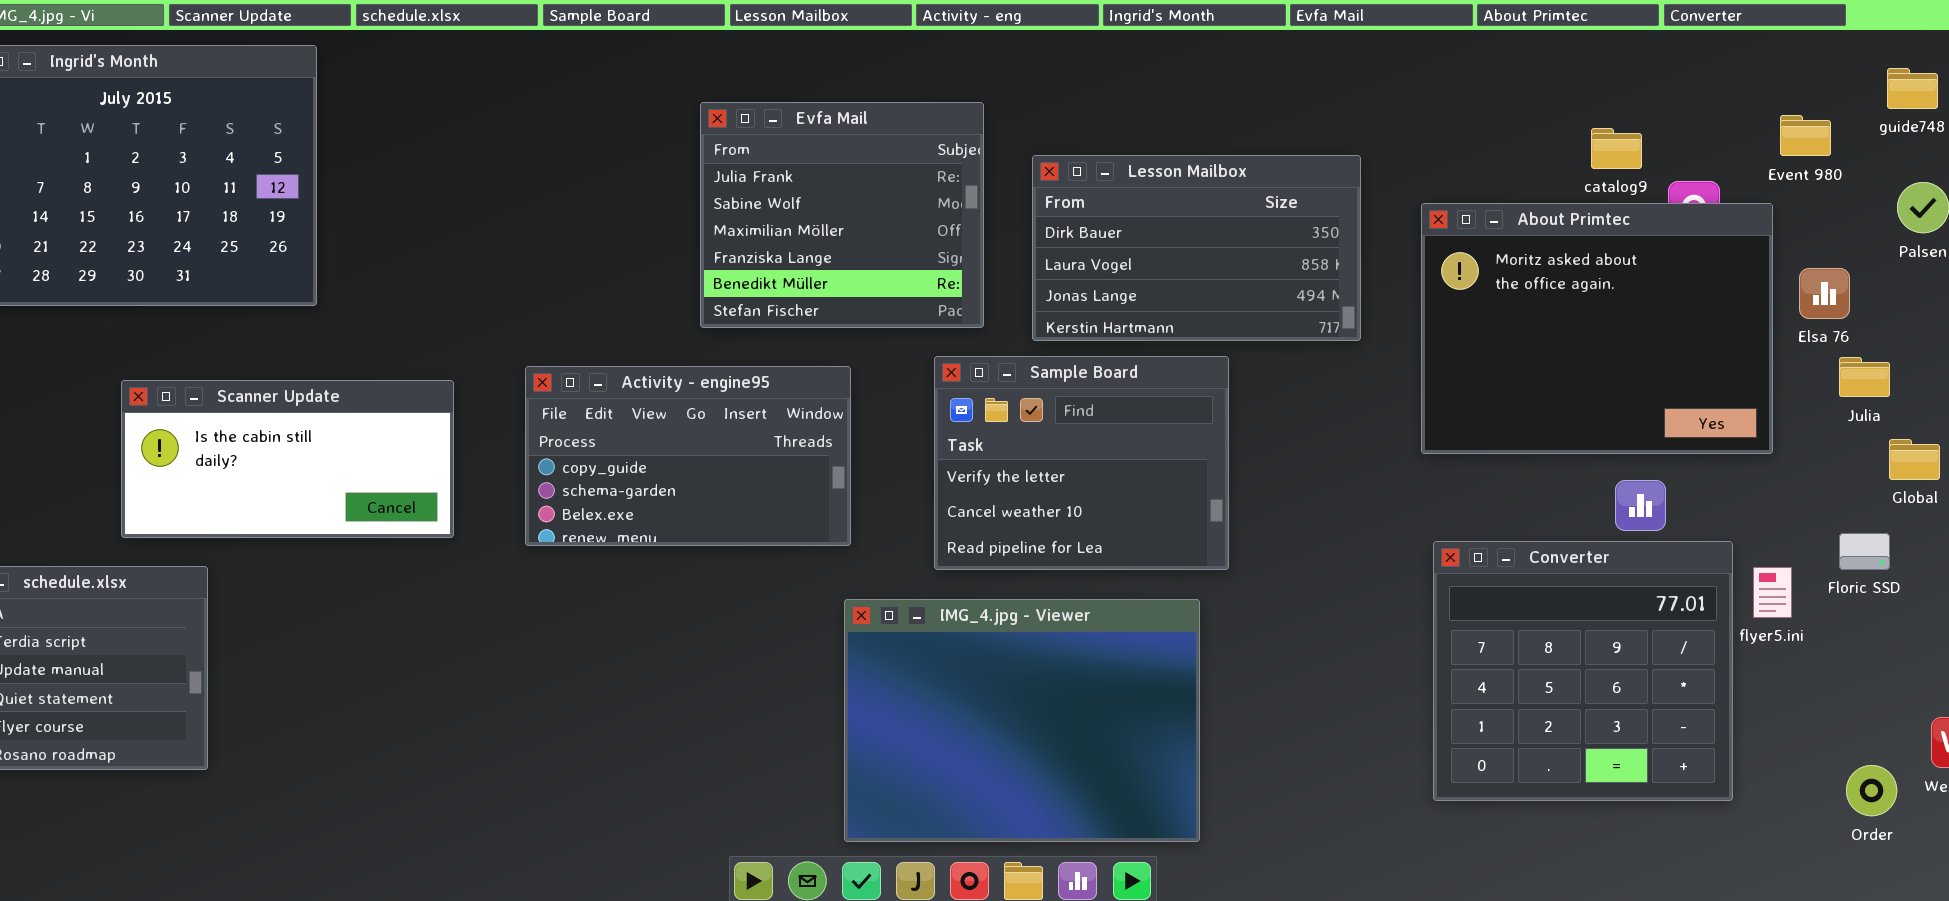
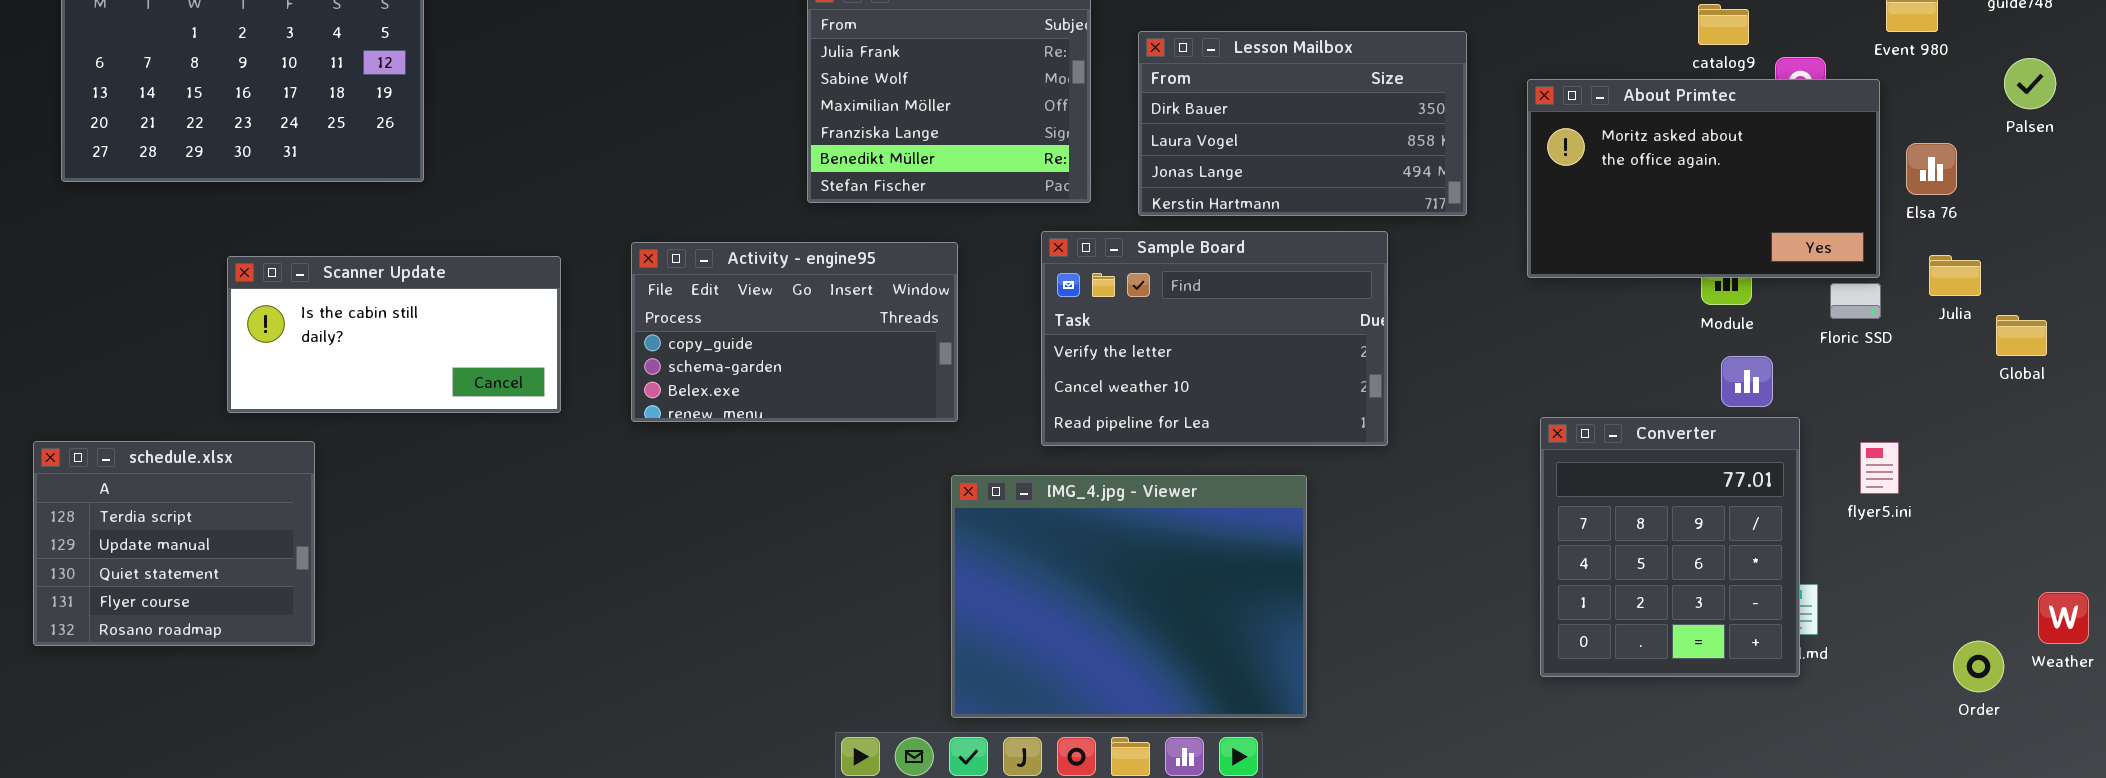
About Primtec: [1421,203,1773,454] -> [1527,79,1880,278], resized
Sample Board: [934,356,1229,570] -> [1041,231,1388,446], resized
Julia: [1839,357,1890,397] -> [1929,255,1981,296], moved
Floric SSD: [1839,533,1890,570] -> [1830,283,1881,319], moved
Converter: [1433,541,1733,801] -> [1540,417,1800,677], resized

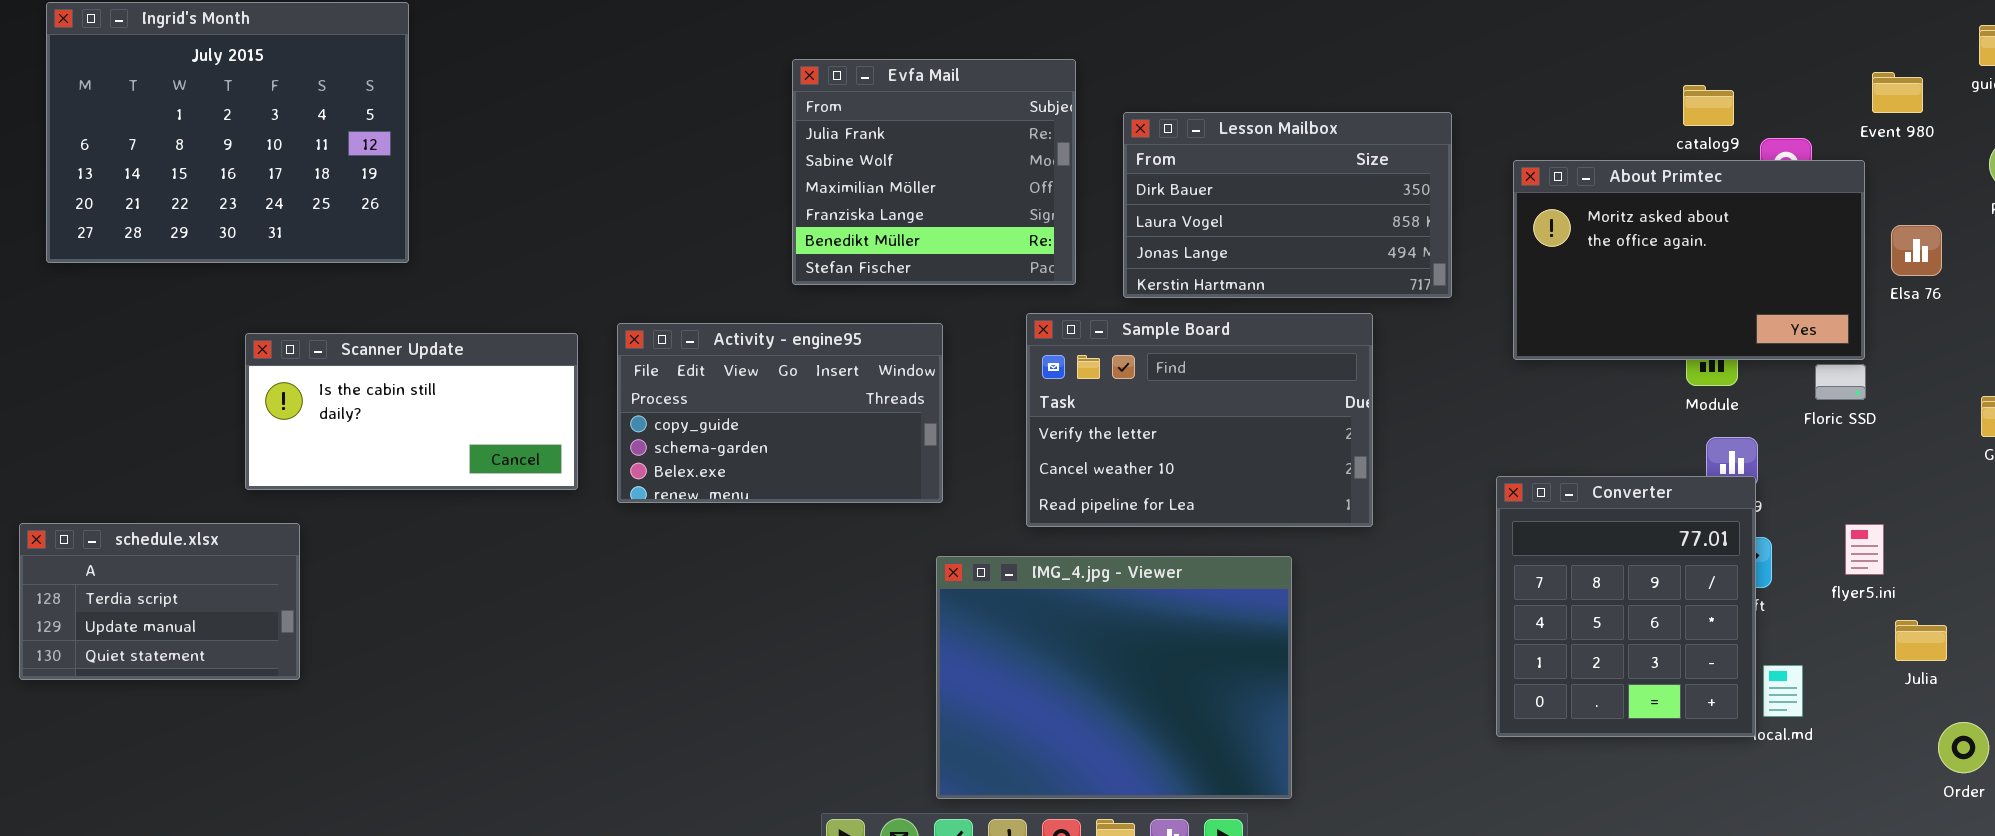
Julia: [1929,255,1981,296] -> [1895,620,1947,661], moved
Scanner Update: [227,256,561,413] -> [245,333,578,490], moved
Converter: [1540,417,1800,677] -> [1496,476,1756,737], moved
schedule.xlsx: [33,441,315,646] -> [19,523,300,680], resized

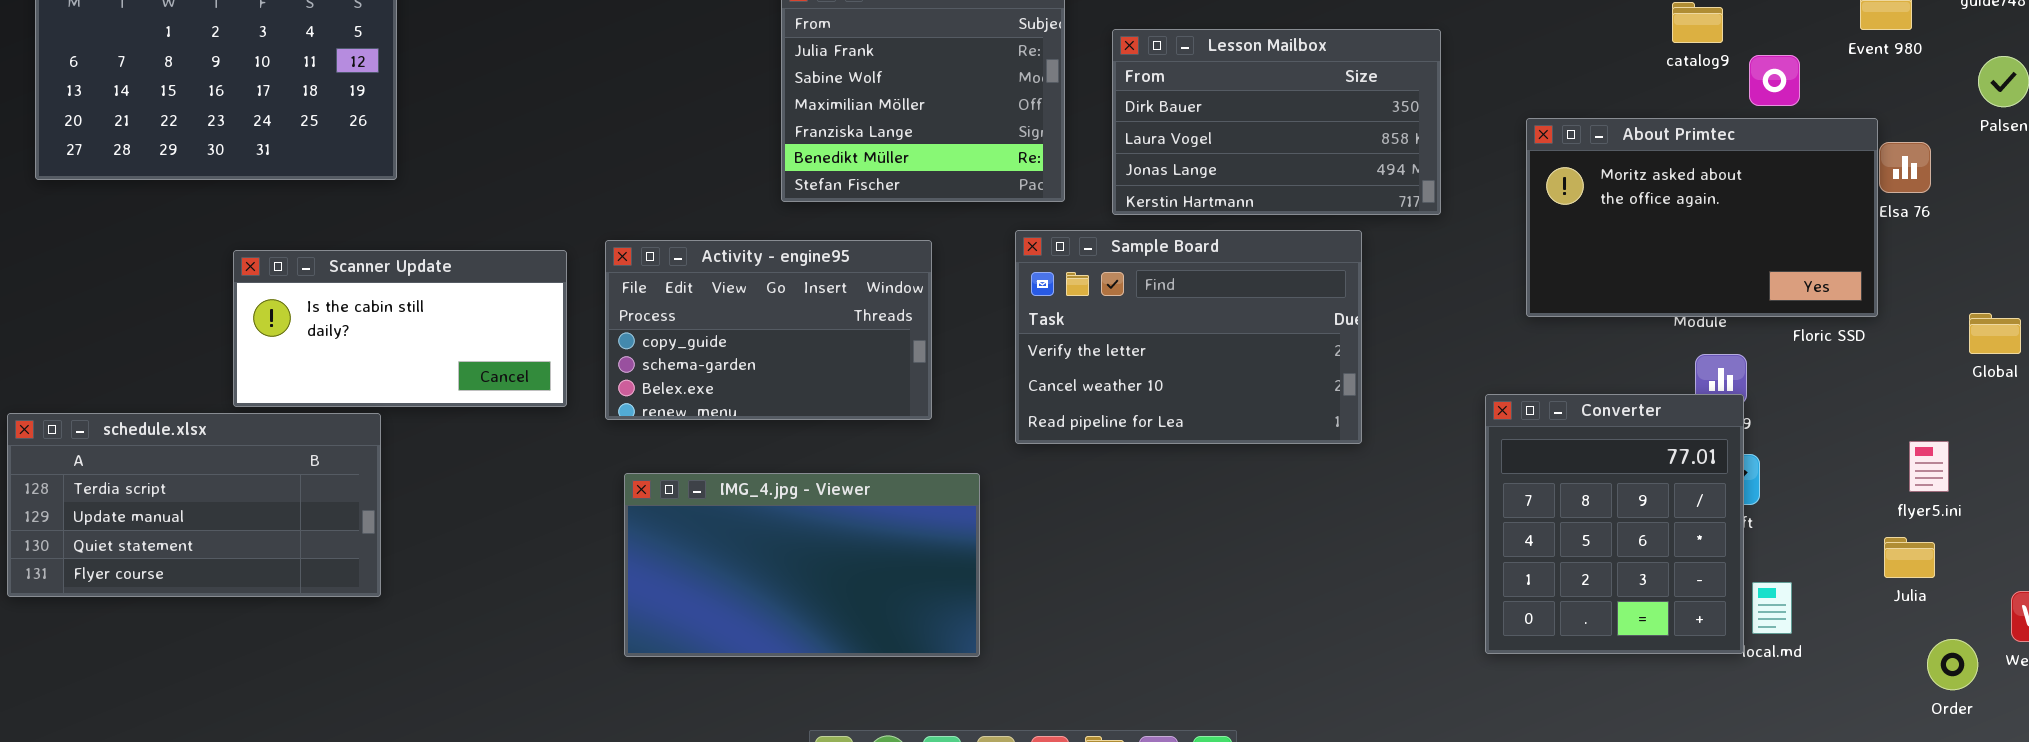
About Primtec: [1513,160,1865,360] -> [1526,118,1878,317], moved
schedule.xlsx: [19,523,300,680] -> [7,413,381,597], resized
flyer5.ini: [1845,524,1884,575] -> [1909,441,1949,492], moved
IMG_4.jpg - Viewer: [936,556,1292,799] -> [624,473,980,657], moved, resized

